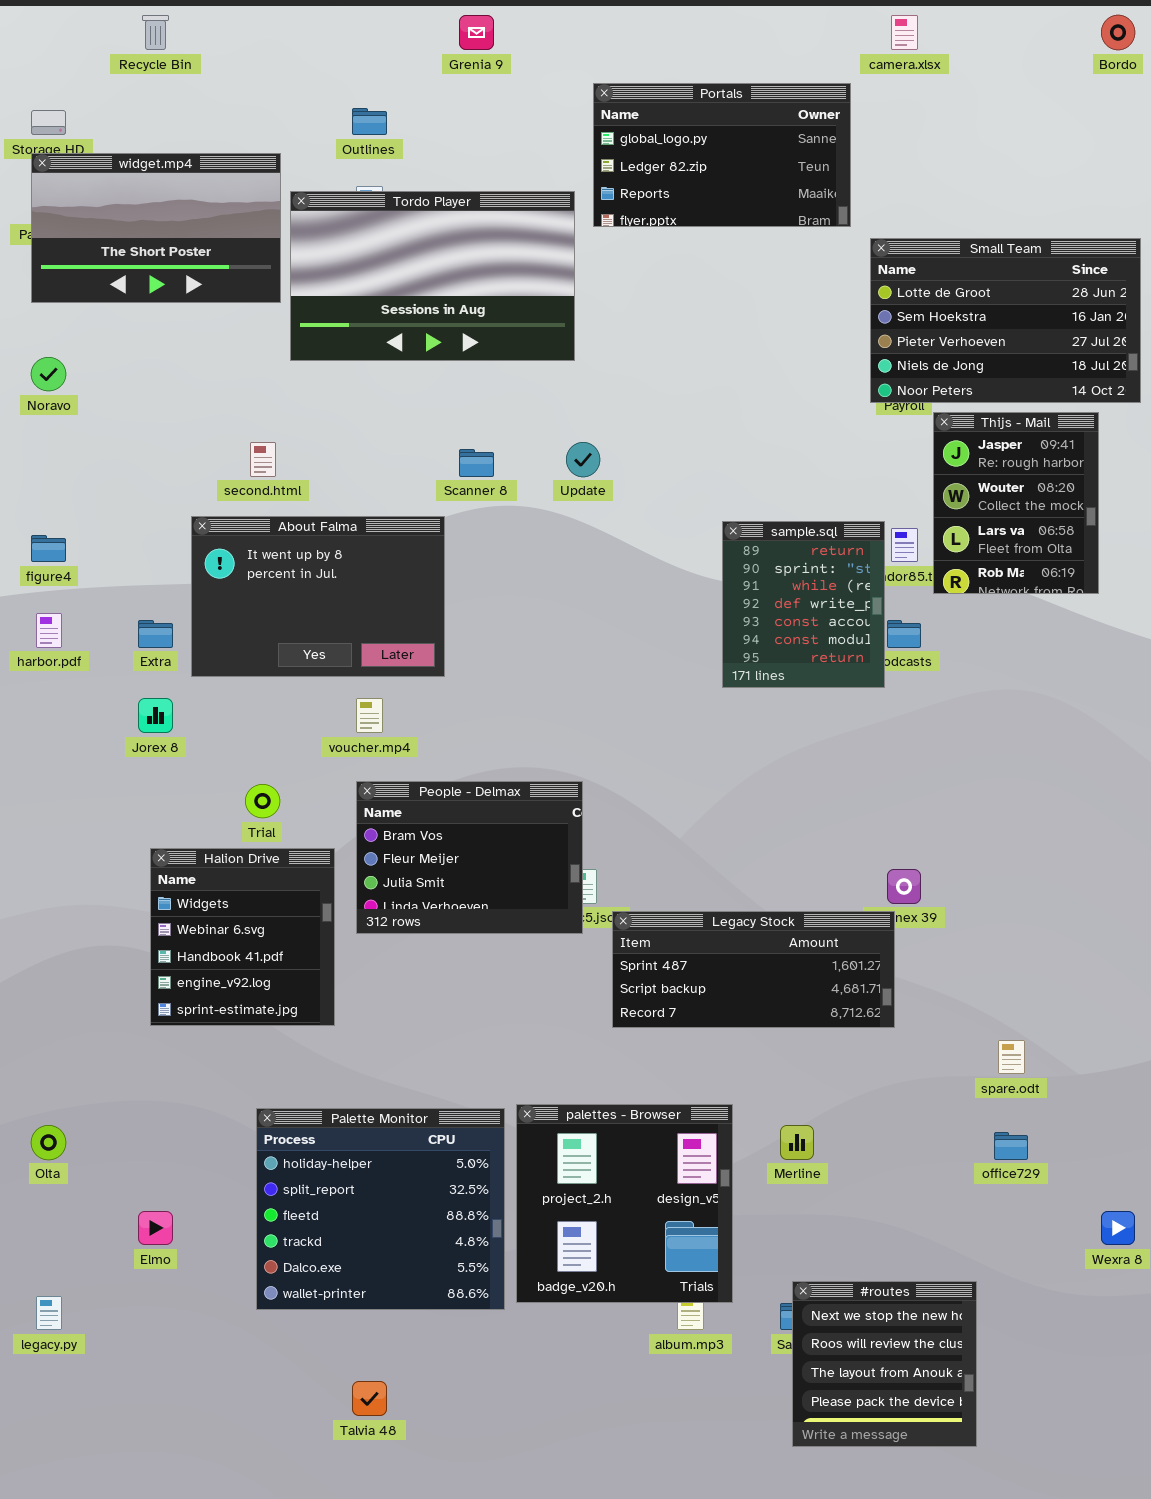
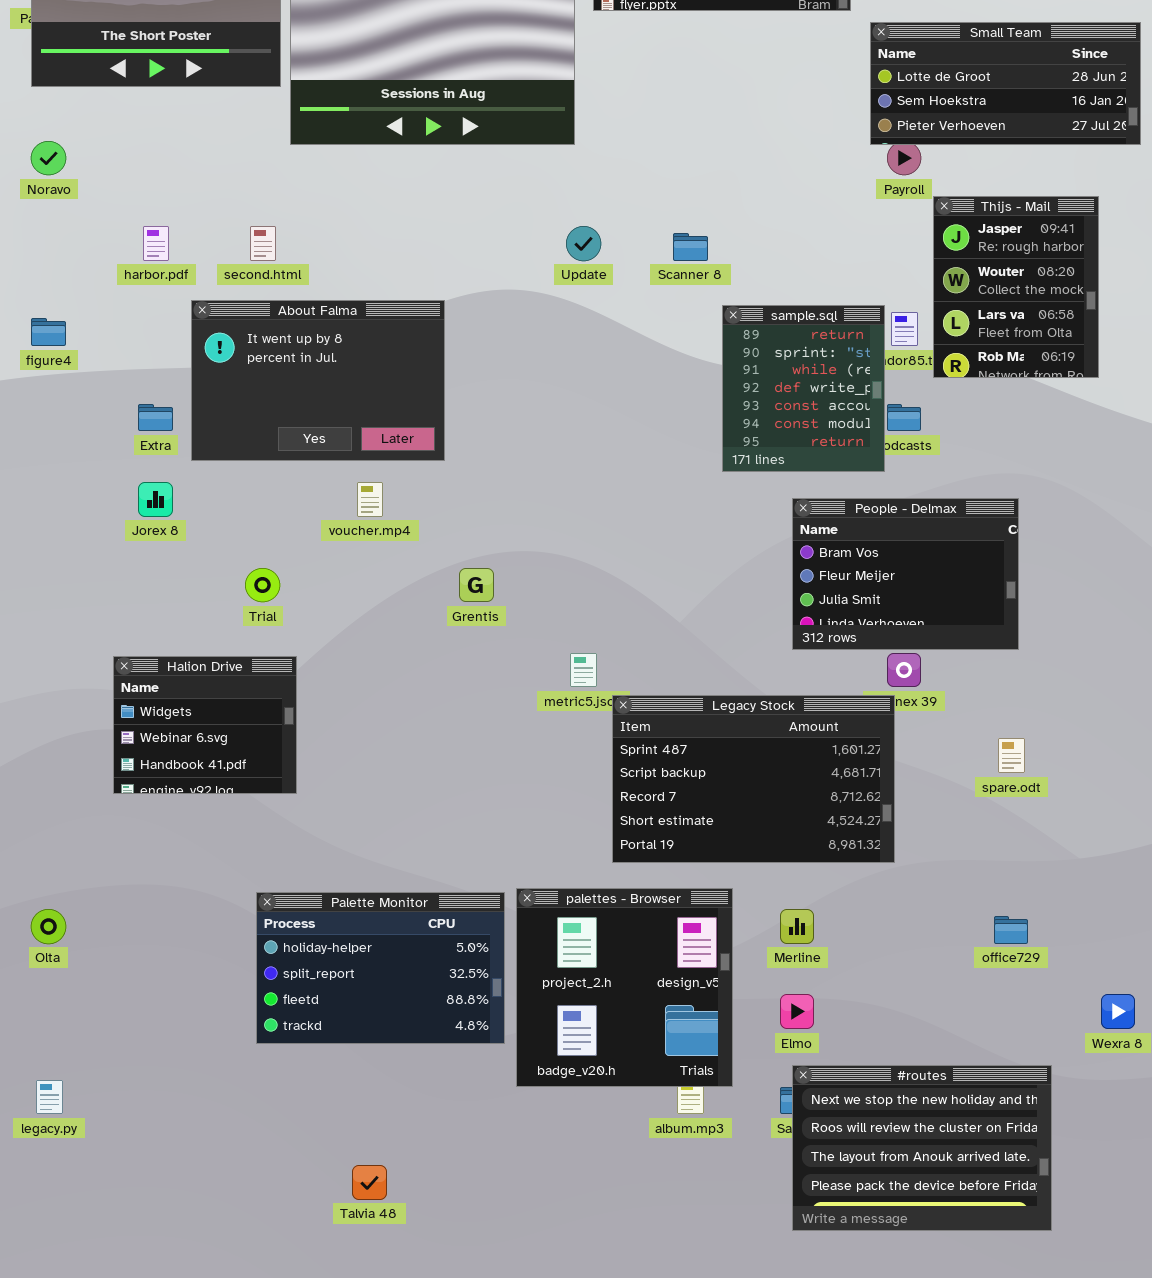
Small Team: [870,238,1141,403] -> [870,22,1141,145], resized
Scanner 8: [459,449,494,477] -> [673,233,708,261], moved
harbor.pdf: [36,613,62,648] -> [143,226,169,261], moved
People - Delmax: [356,781,583,934] -> [792,498,1019,650], moved
Halion Drive: [150,848,335,1026] -> [113,656,297,794], moved, resized
Legacy Stock: [612,911,895,1028] -> [612,695,895,863], resized
spare.odt: [998,1040,1025,1074] -> [998,738,1025,773], moved
Palette Monitor: [256,1108,505,1310] -> [256,892,505,1044], resized
Elmo: [138,1211,173,1245] -> [780,994,814,1029], moved
#routes: [792,1281,977,1447] -> [792,1065,1052,1231], resized

